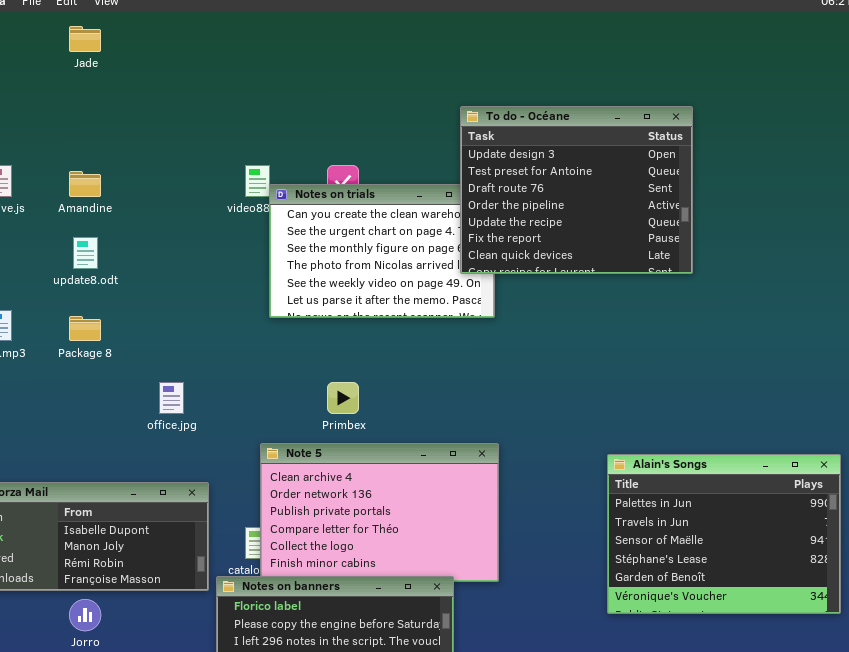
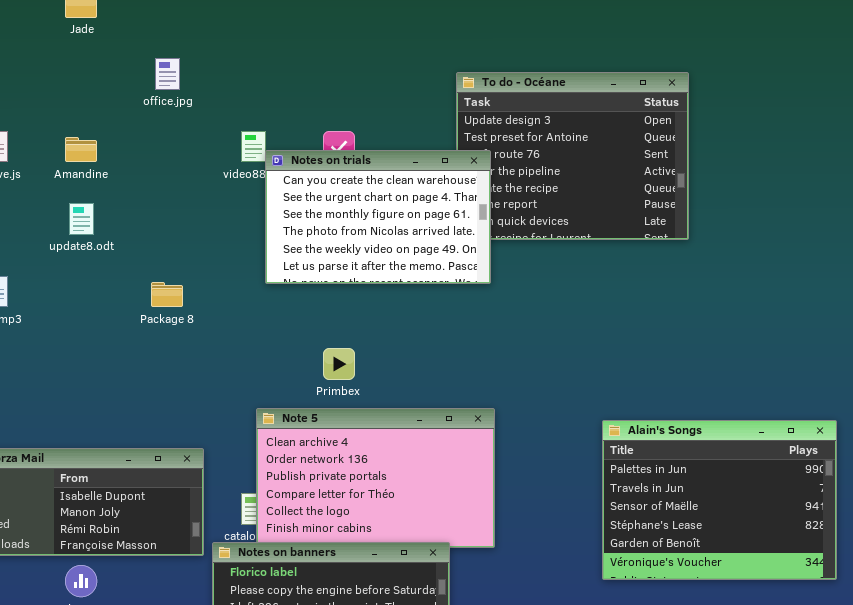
Notes on trials: [269,184,495,318] -> [265,150,491,284], raised
Package 8: [69,316,101,341] -> [151,282,183,307], moved
office.jpg: [159,382,184,414] -> [155,58,180,90], moved

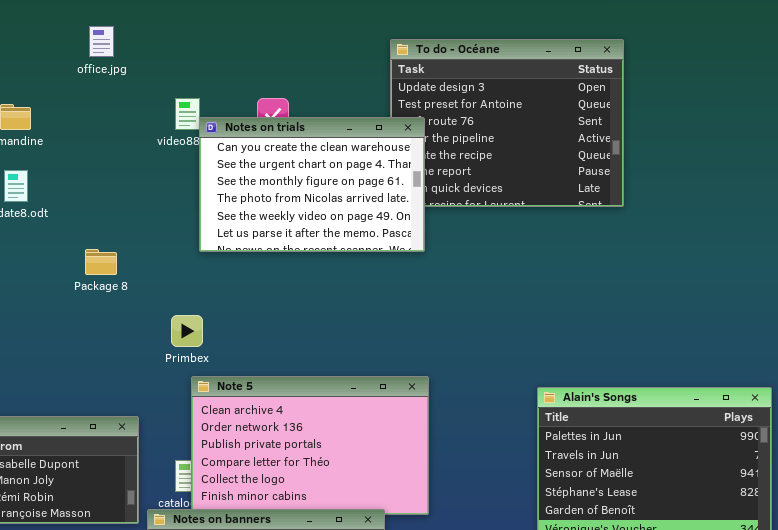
Primbex: [323,348,355,380] -> [171,315,203,347], moved

